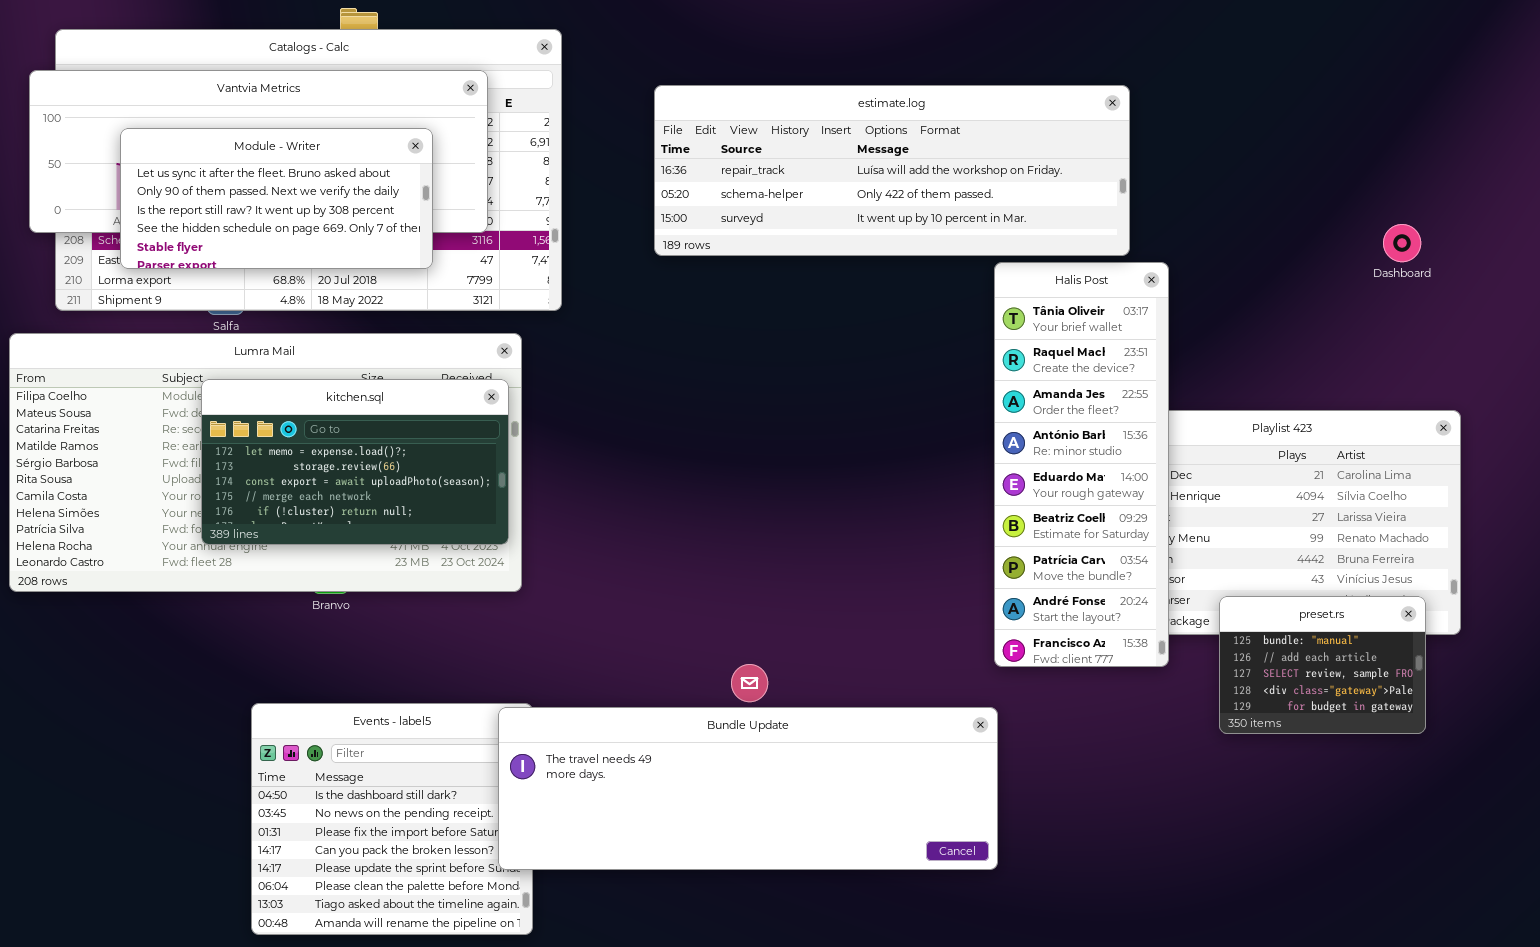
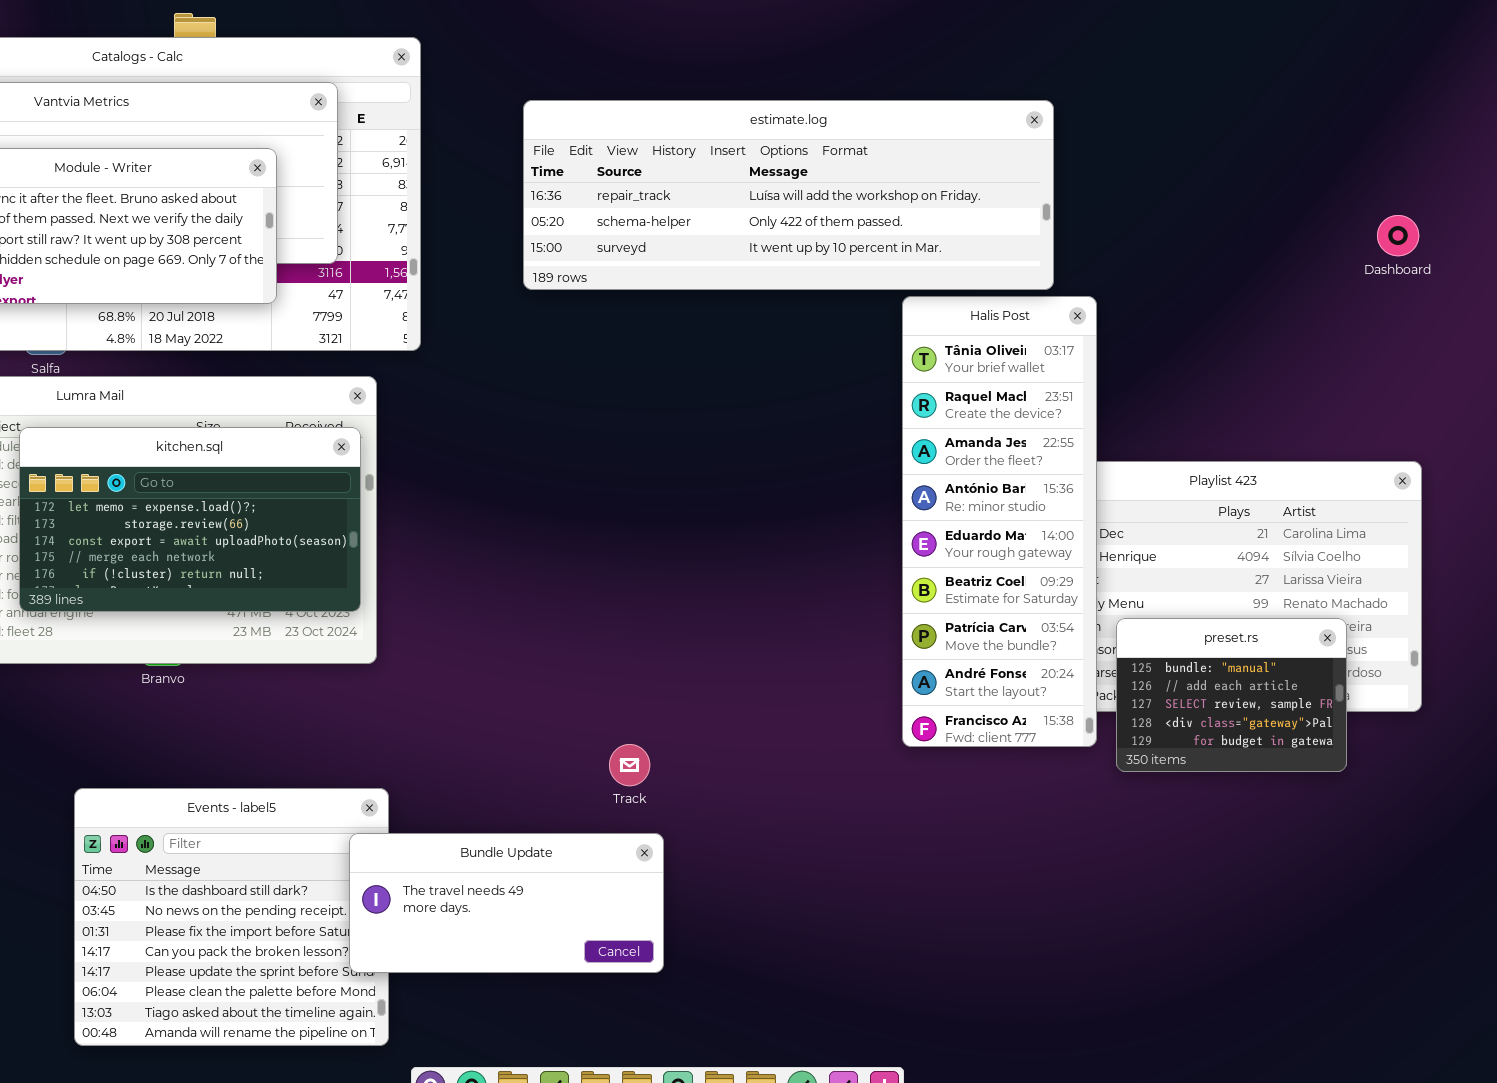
Dashboard: [1383,224,1421,262] -> [1377,215,1419,256], moved
preset.rs: [1219,596,1426,734] -> [1116,618,1347,772], moved
Bundle Update: [498,707,998,870] -> [349,833,664,973], resized

